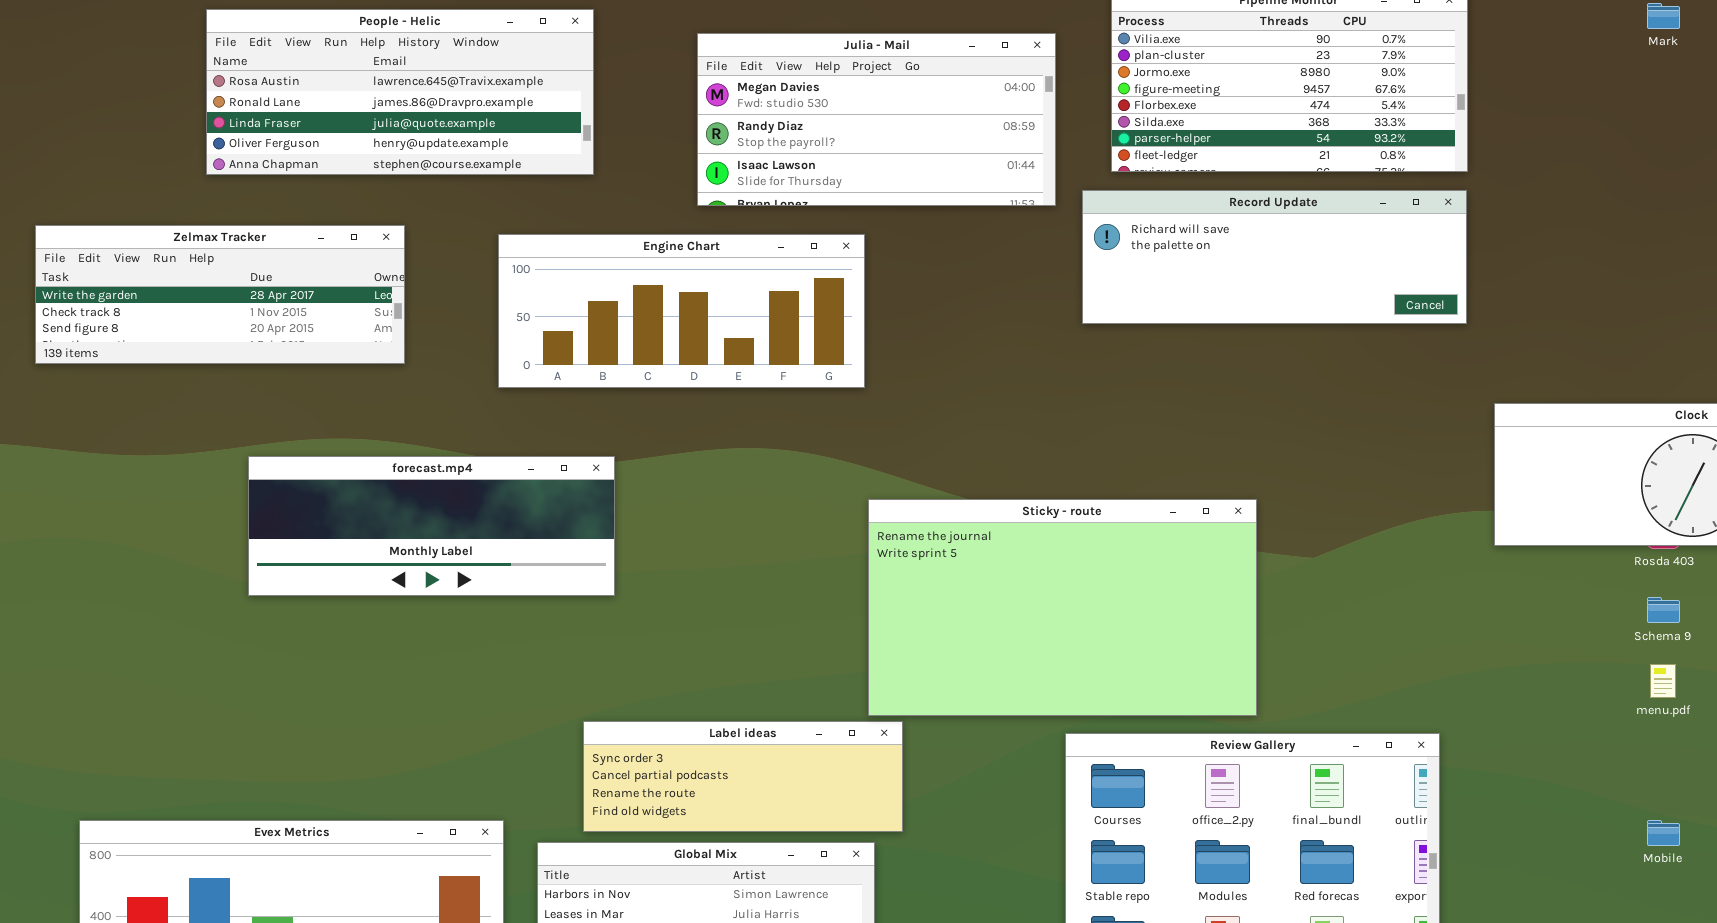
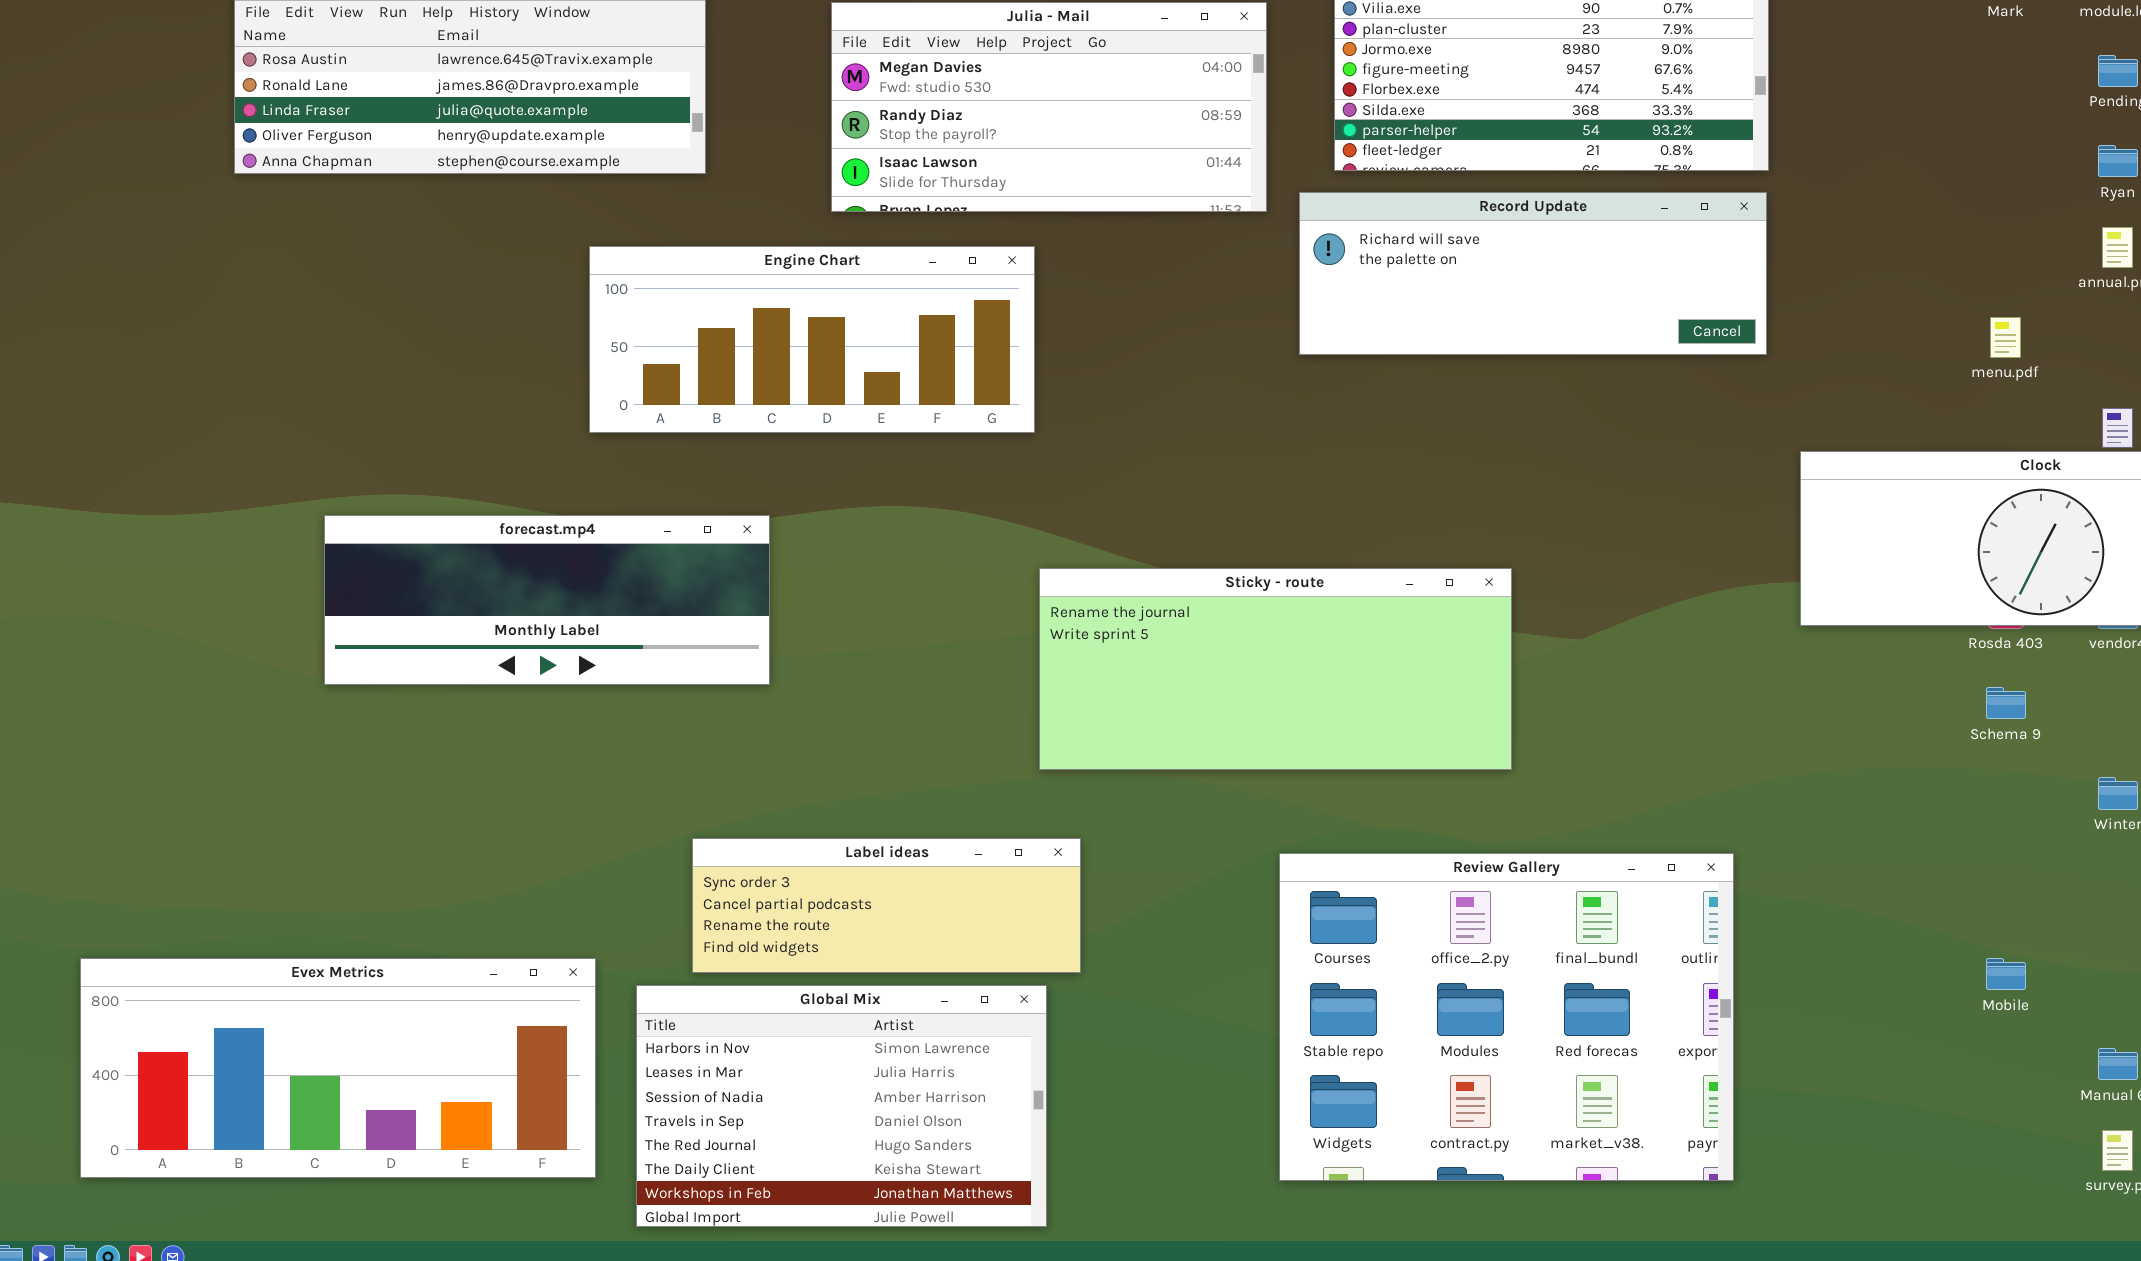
Zelmax Tracker: [35,225,405,364] -> none, closed
forecast.mp4: [248,456,615,596] -> [324,515,770,685], moved
Sticky - route: [868,499,1257,716] -> [1039,568,1512,770], resized
menu.pdf: [1650,664,1676,698] -> [1990,317,2021,358], moved

